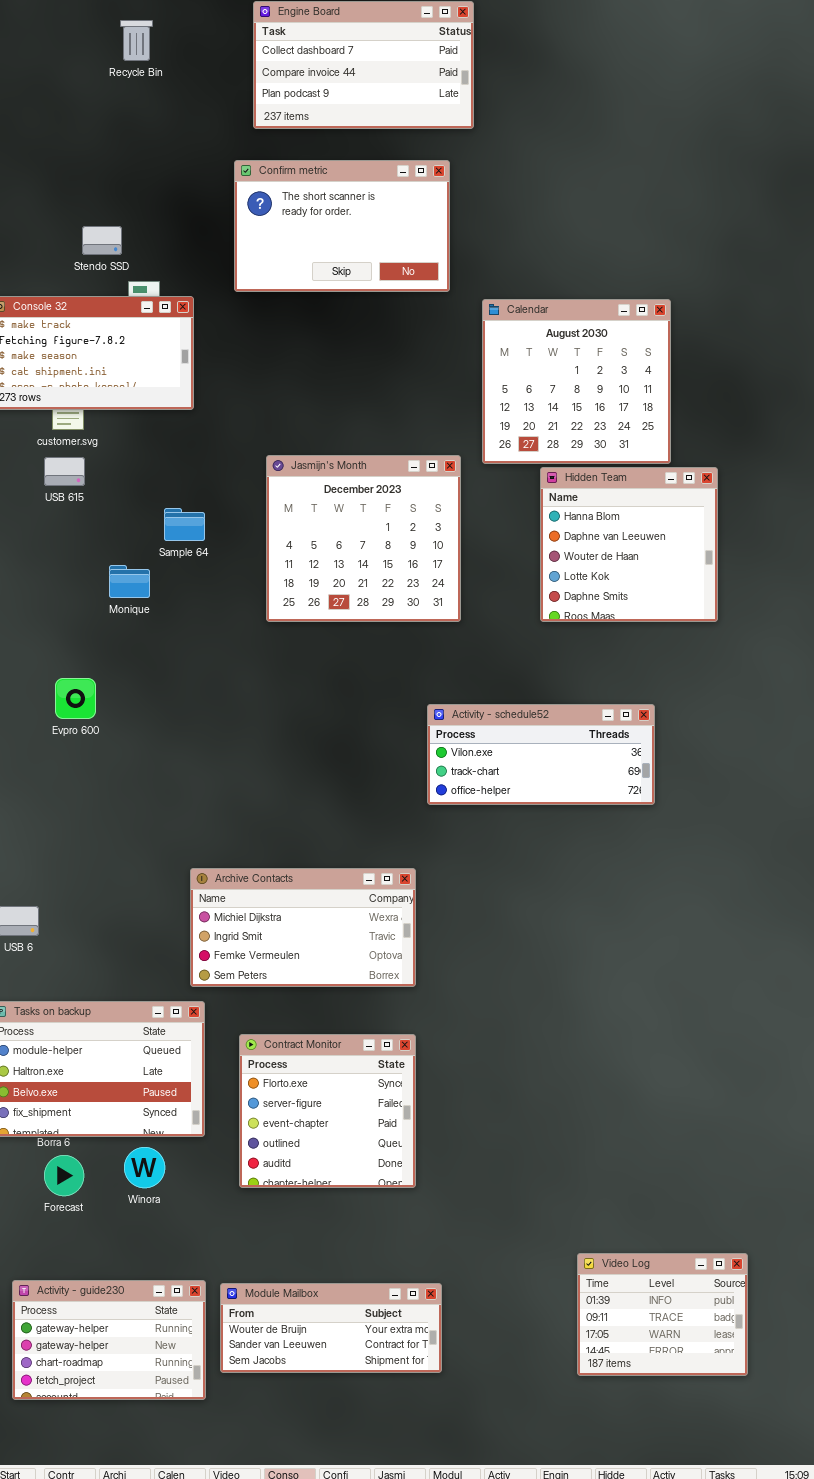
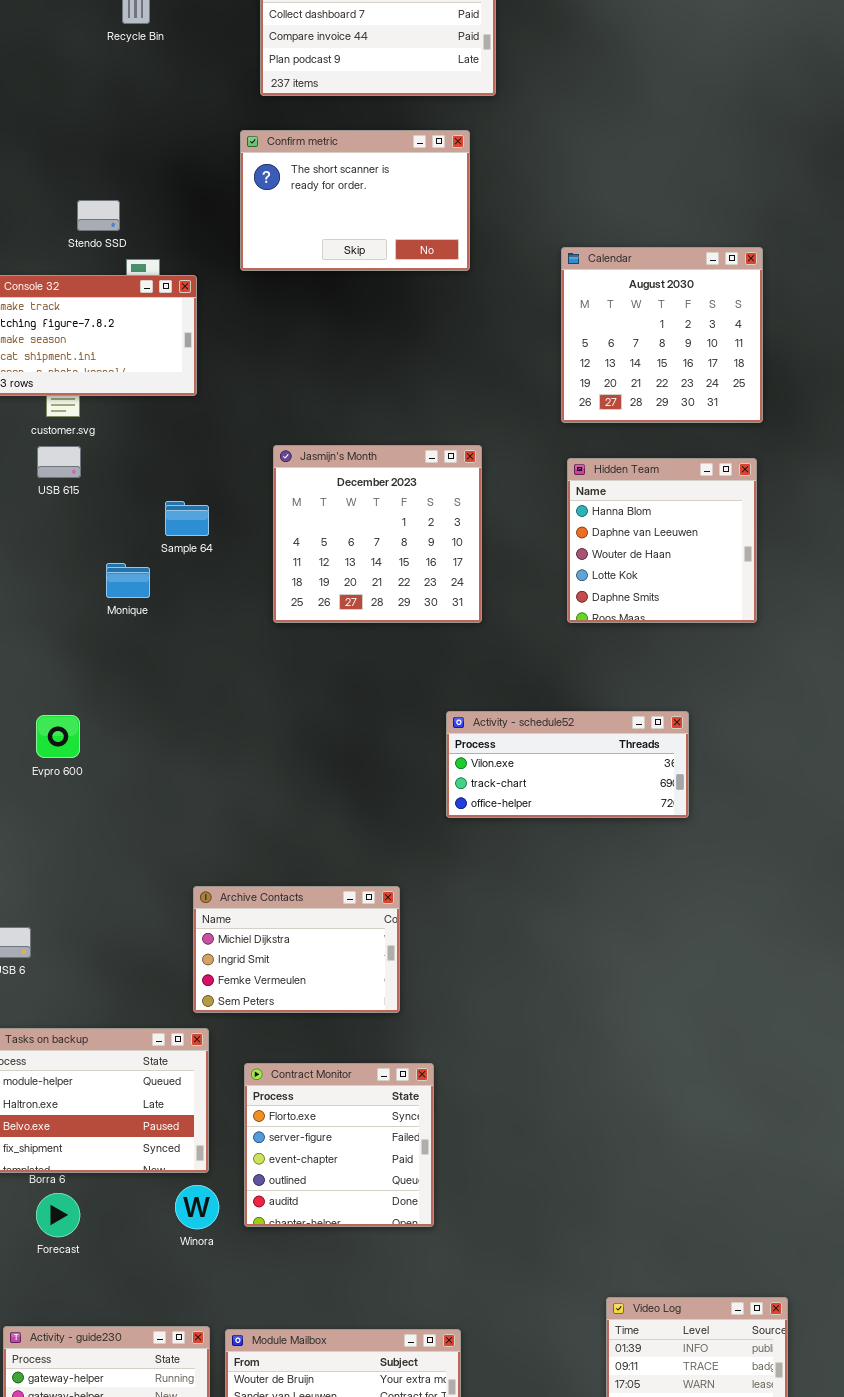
Calendar: [482,299,671,464] -> [561,247,763,423], moved
Evpro 600: [55,678,96,719] -> [36,715,80,758], moved
Archive Contacts: [190,868,416,987] -> [193,886,400,1013], resized
Winora: [124,1147,165,1188] -> [175,1185,219,1229], moved

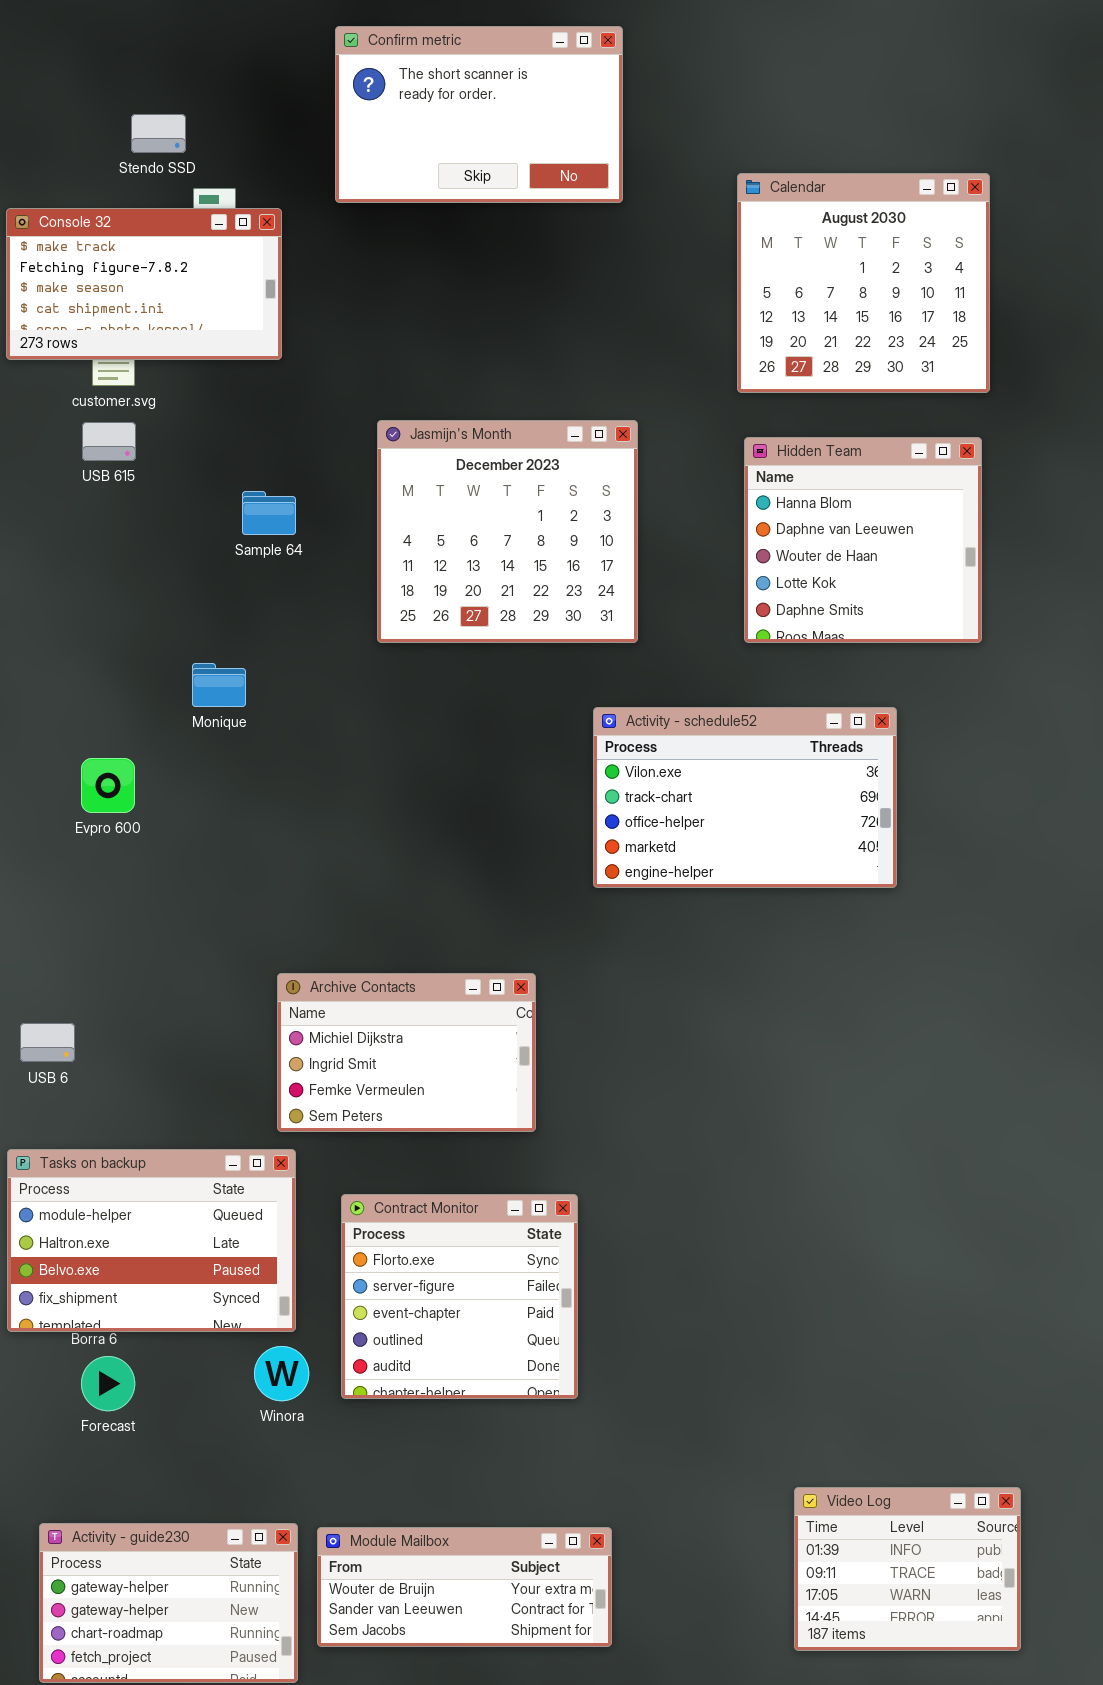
Monique: [106,563,150,598] -> [192,663,246,707], moved
Activity - schedule52: [446,711,689,818] -> [593,707,897,888], resized

